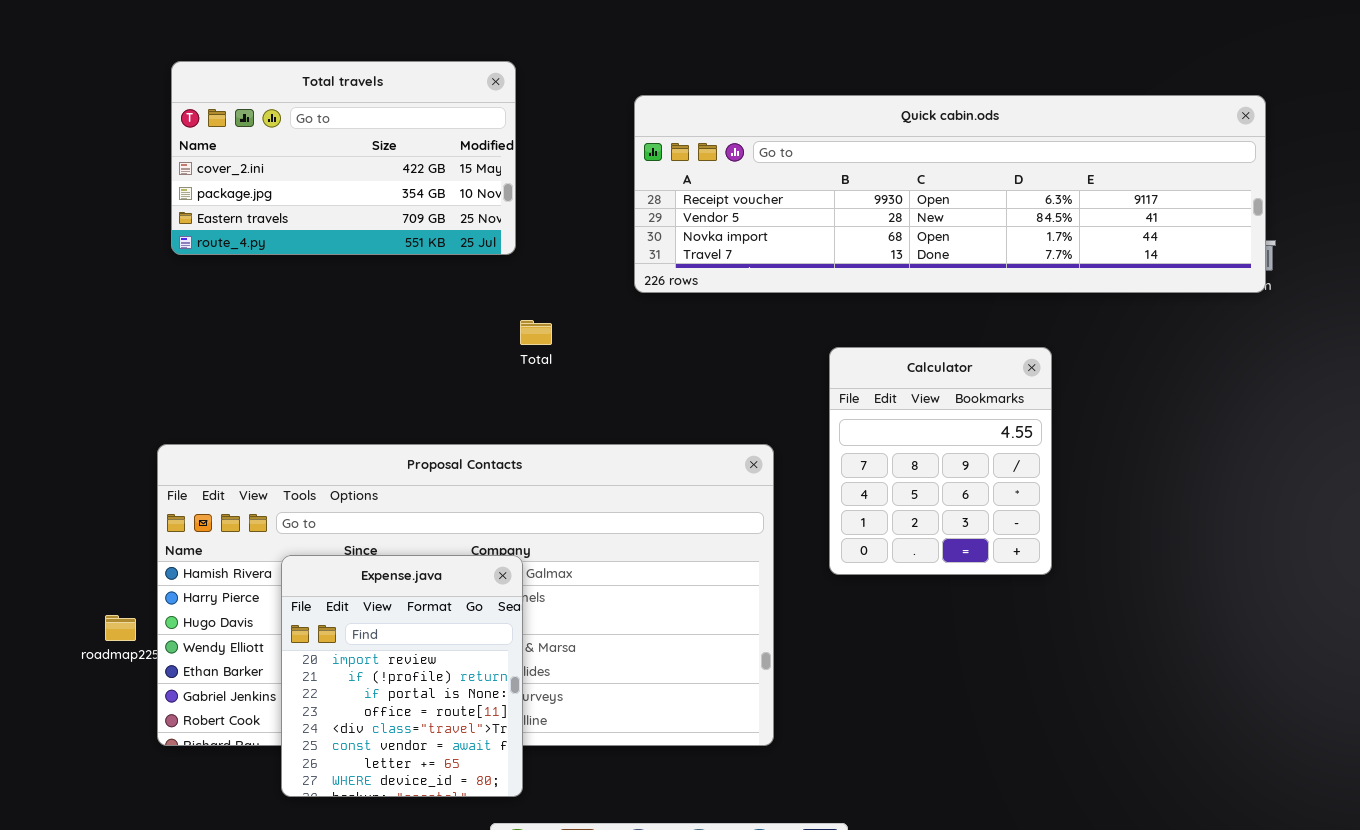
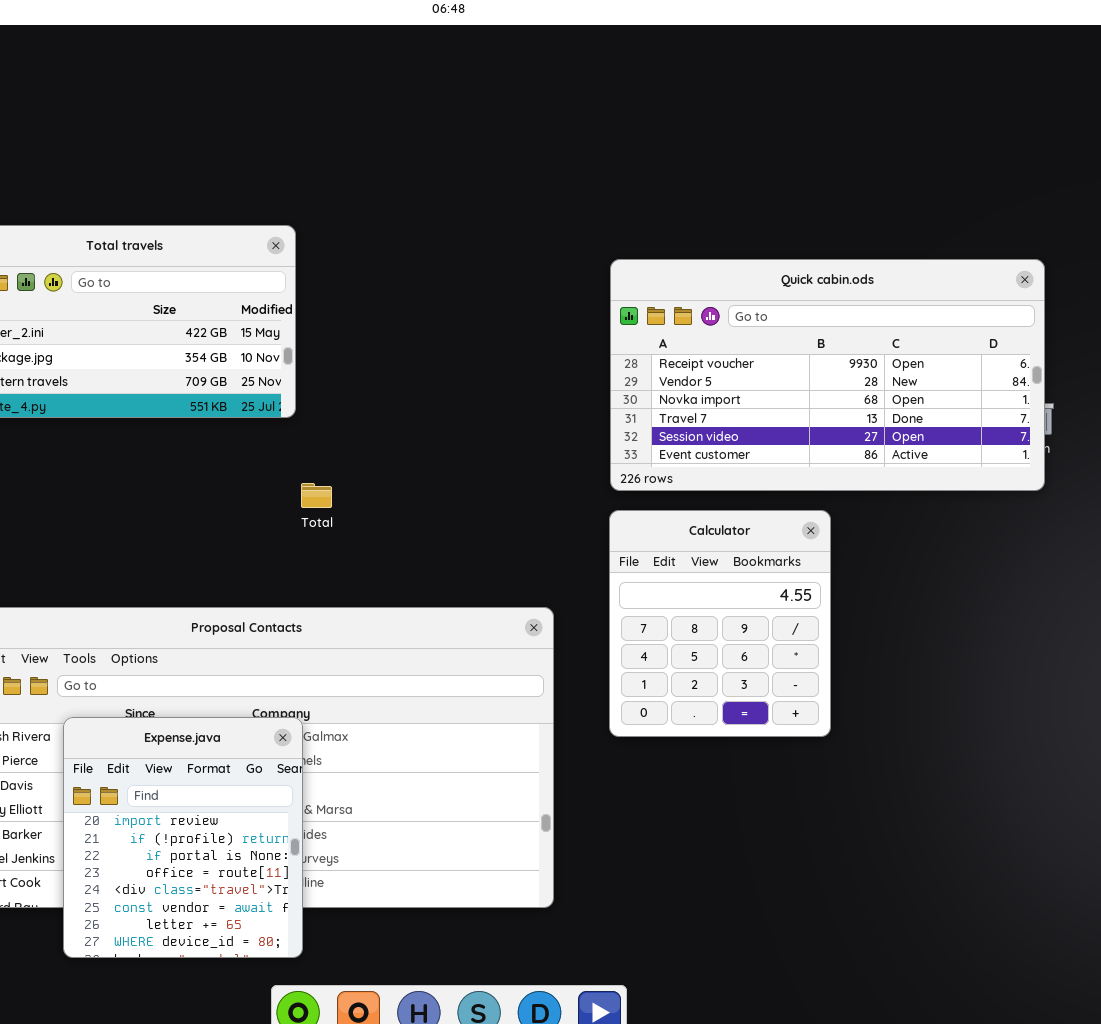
Quick cabin.ods: [634,95,1266,293] -> [610,259,1045,491], resized

